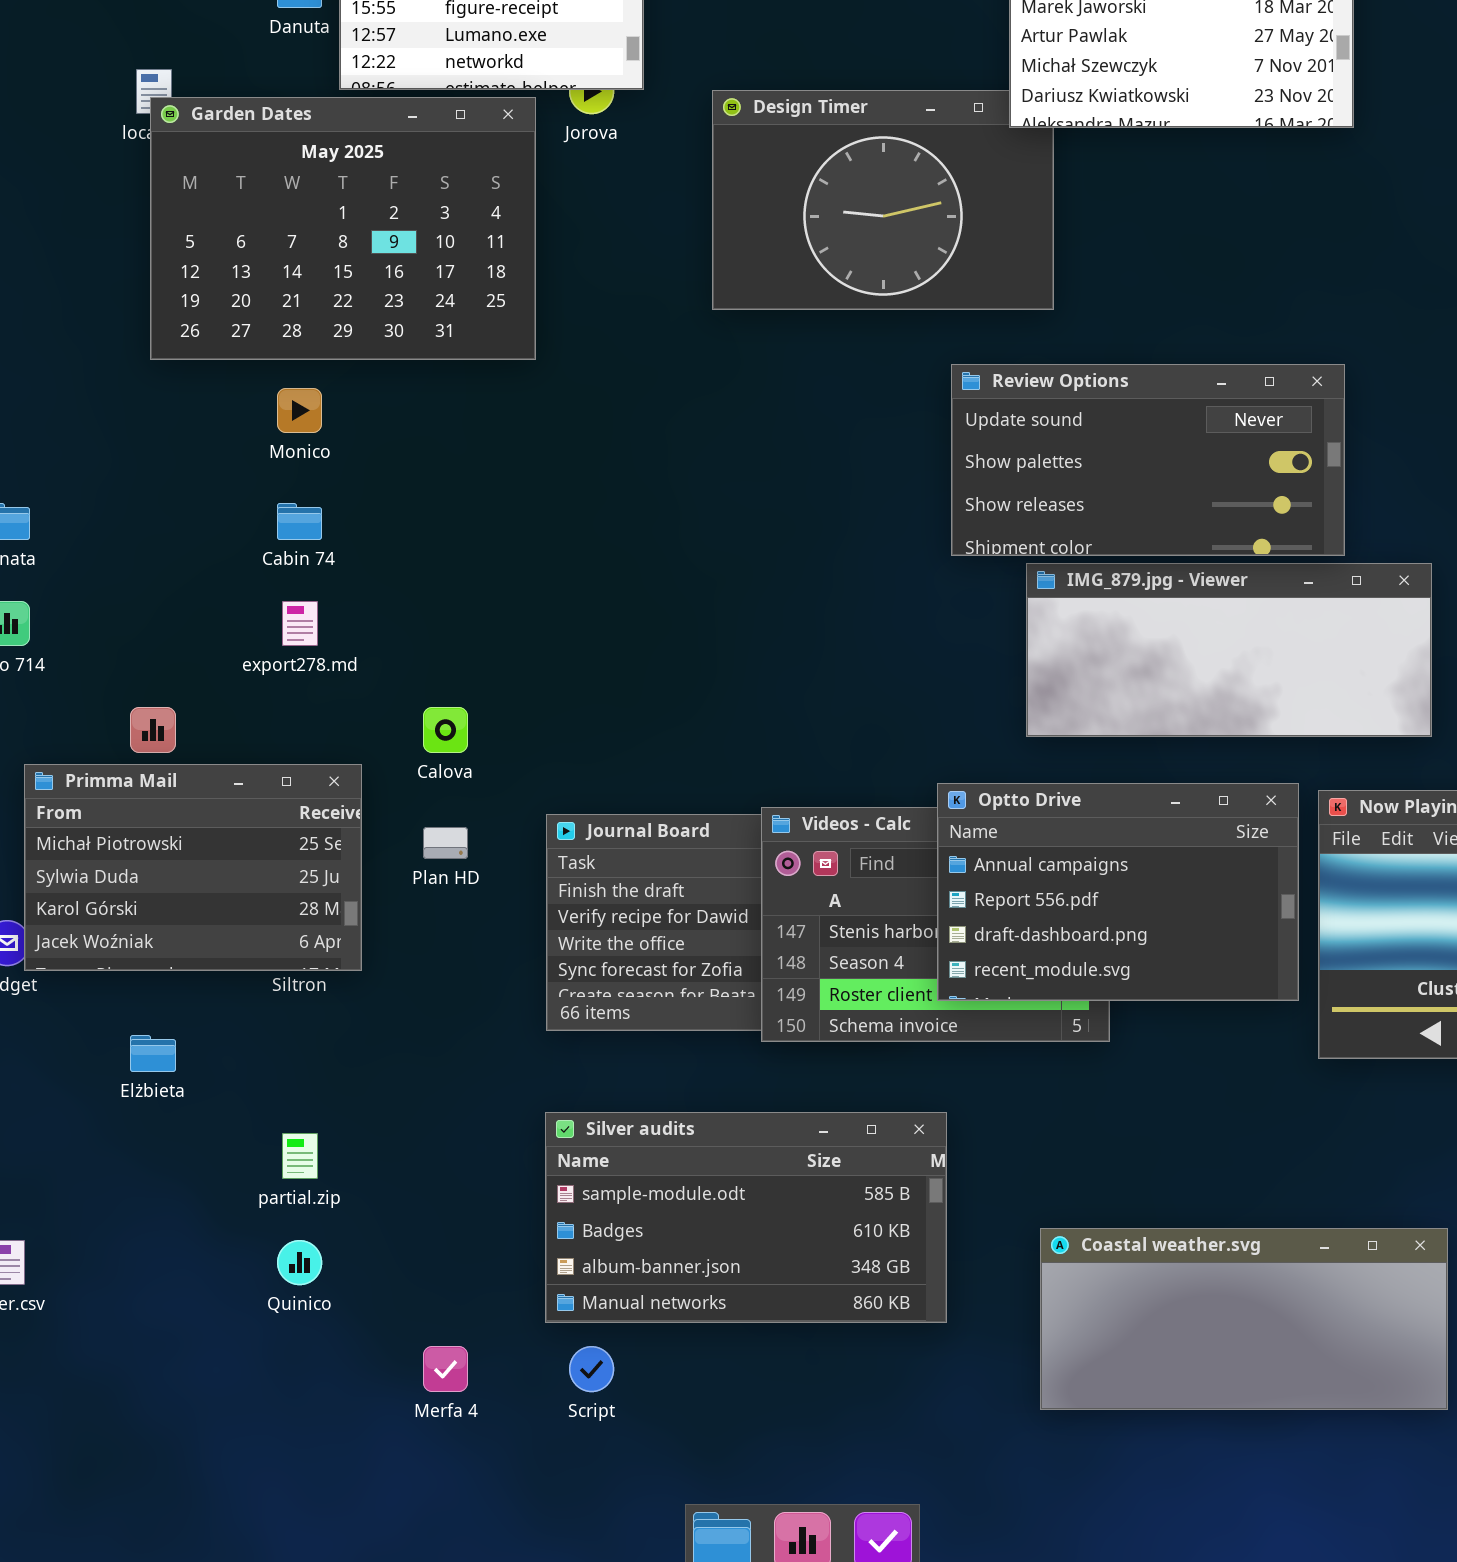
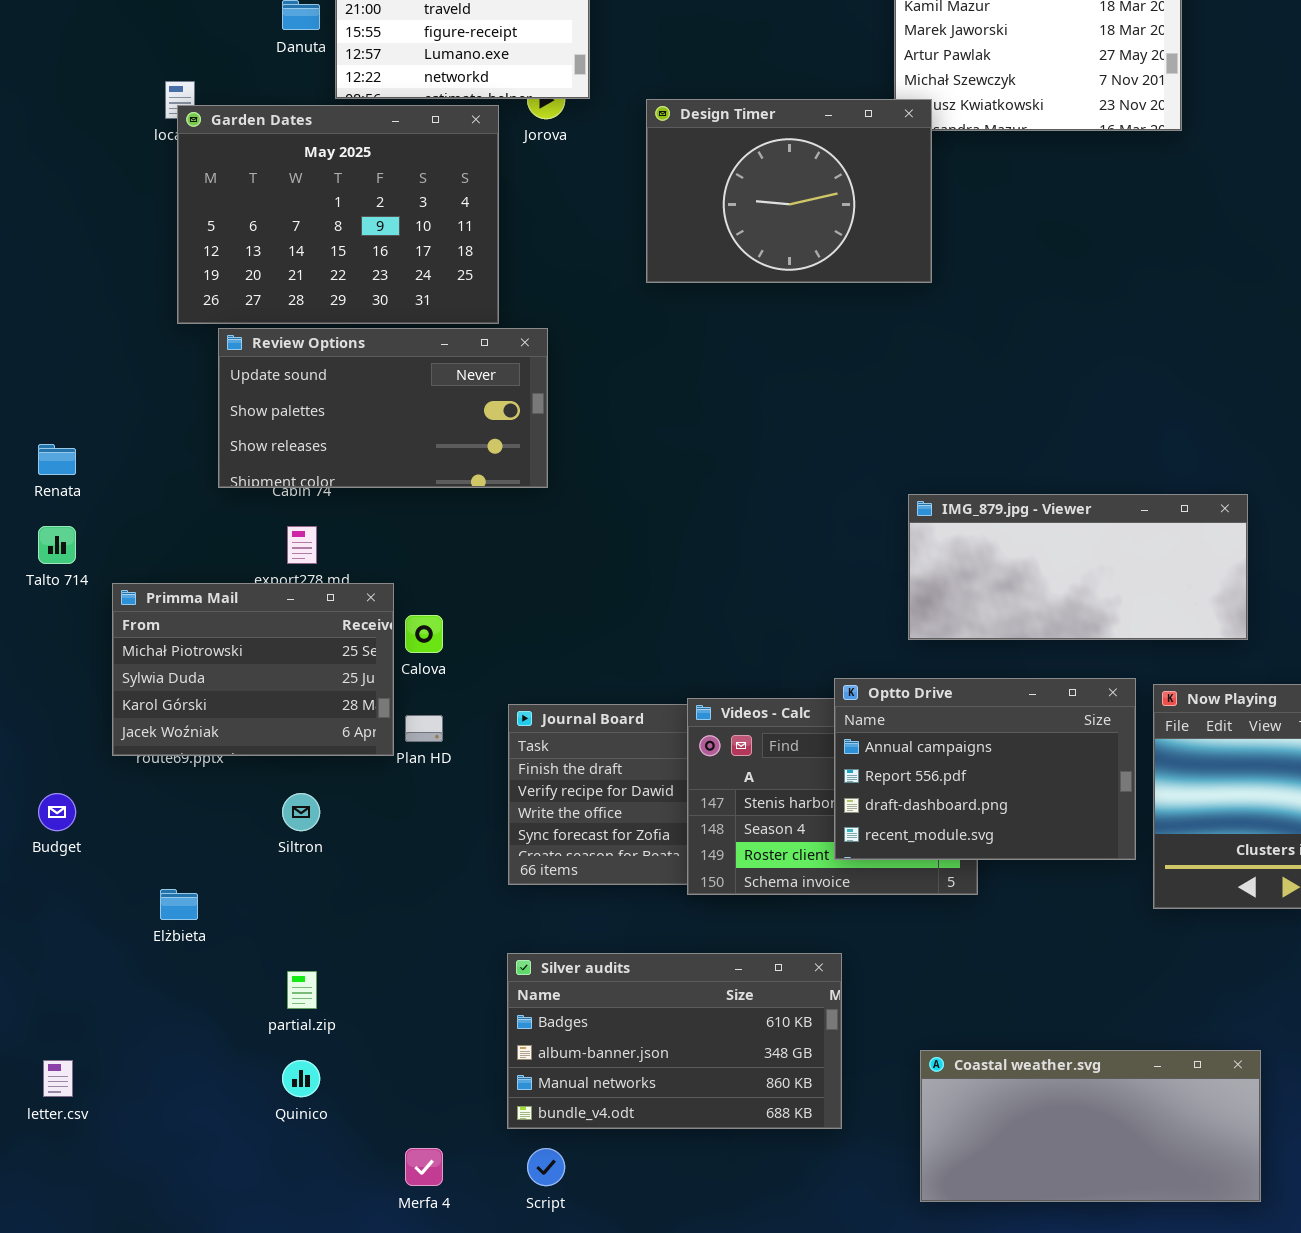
Design Timer: [712,90,1054,310] -> [646,99,932,283], raised
Review Options: [951,364,1345,556] -> [218,328,548,488], moved
Primma Mail: [24,764,362,971] -> [112,583,394,756], moved
Silver audits: [545,1112,947,1323] -> [507,953,842,1129], scrolled down 1 row

